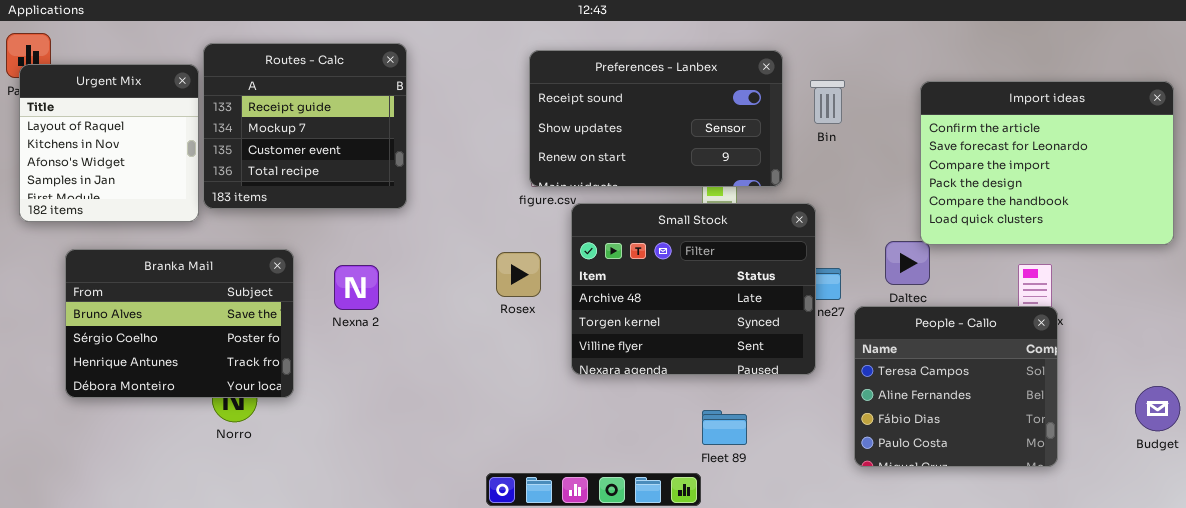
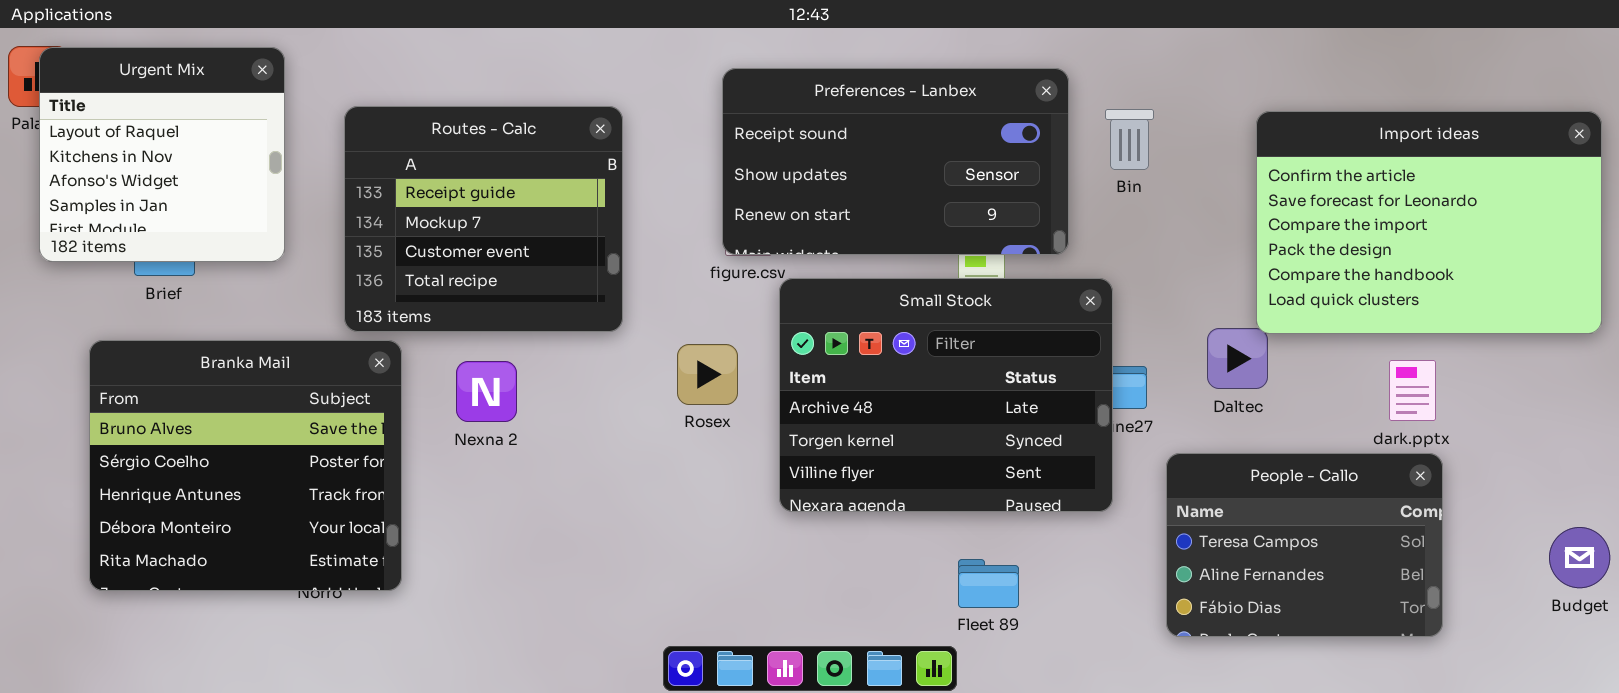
Routes - Calc: [203,43,407,209] -> [344,106,623,332], moved
Urgent Mix: [19,64,199,222] -> [39,47,285,262], moved
Branka Mail: [65,249,294,398] -> [89,340,402,591], resized
People - Callo: [854,306,1058,467] -> [1166,453,1443,637], resized

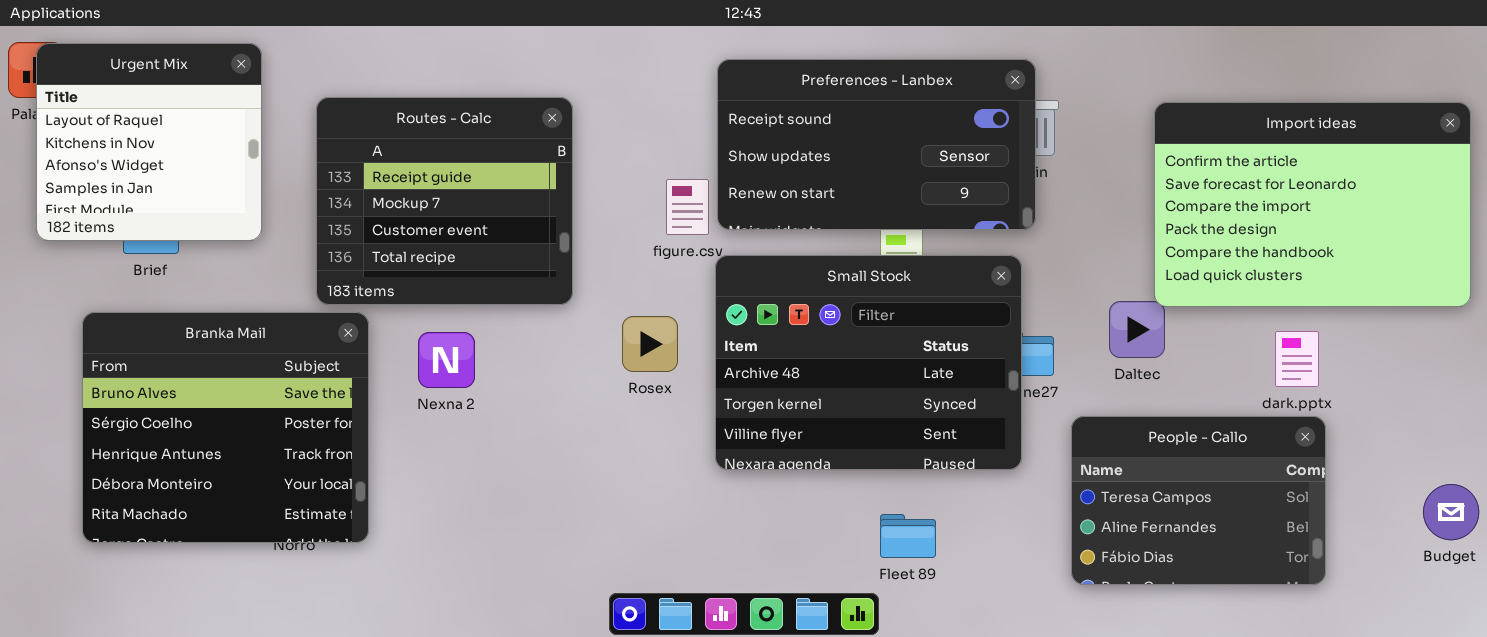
Preferences - Lanbex: [722,68,1069,255] -> [717,59,1036,230], moved

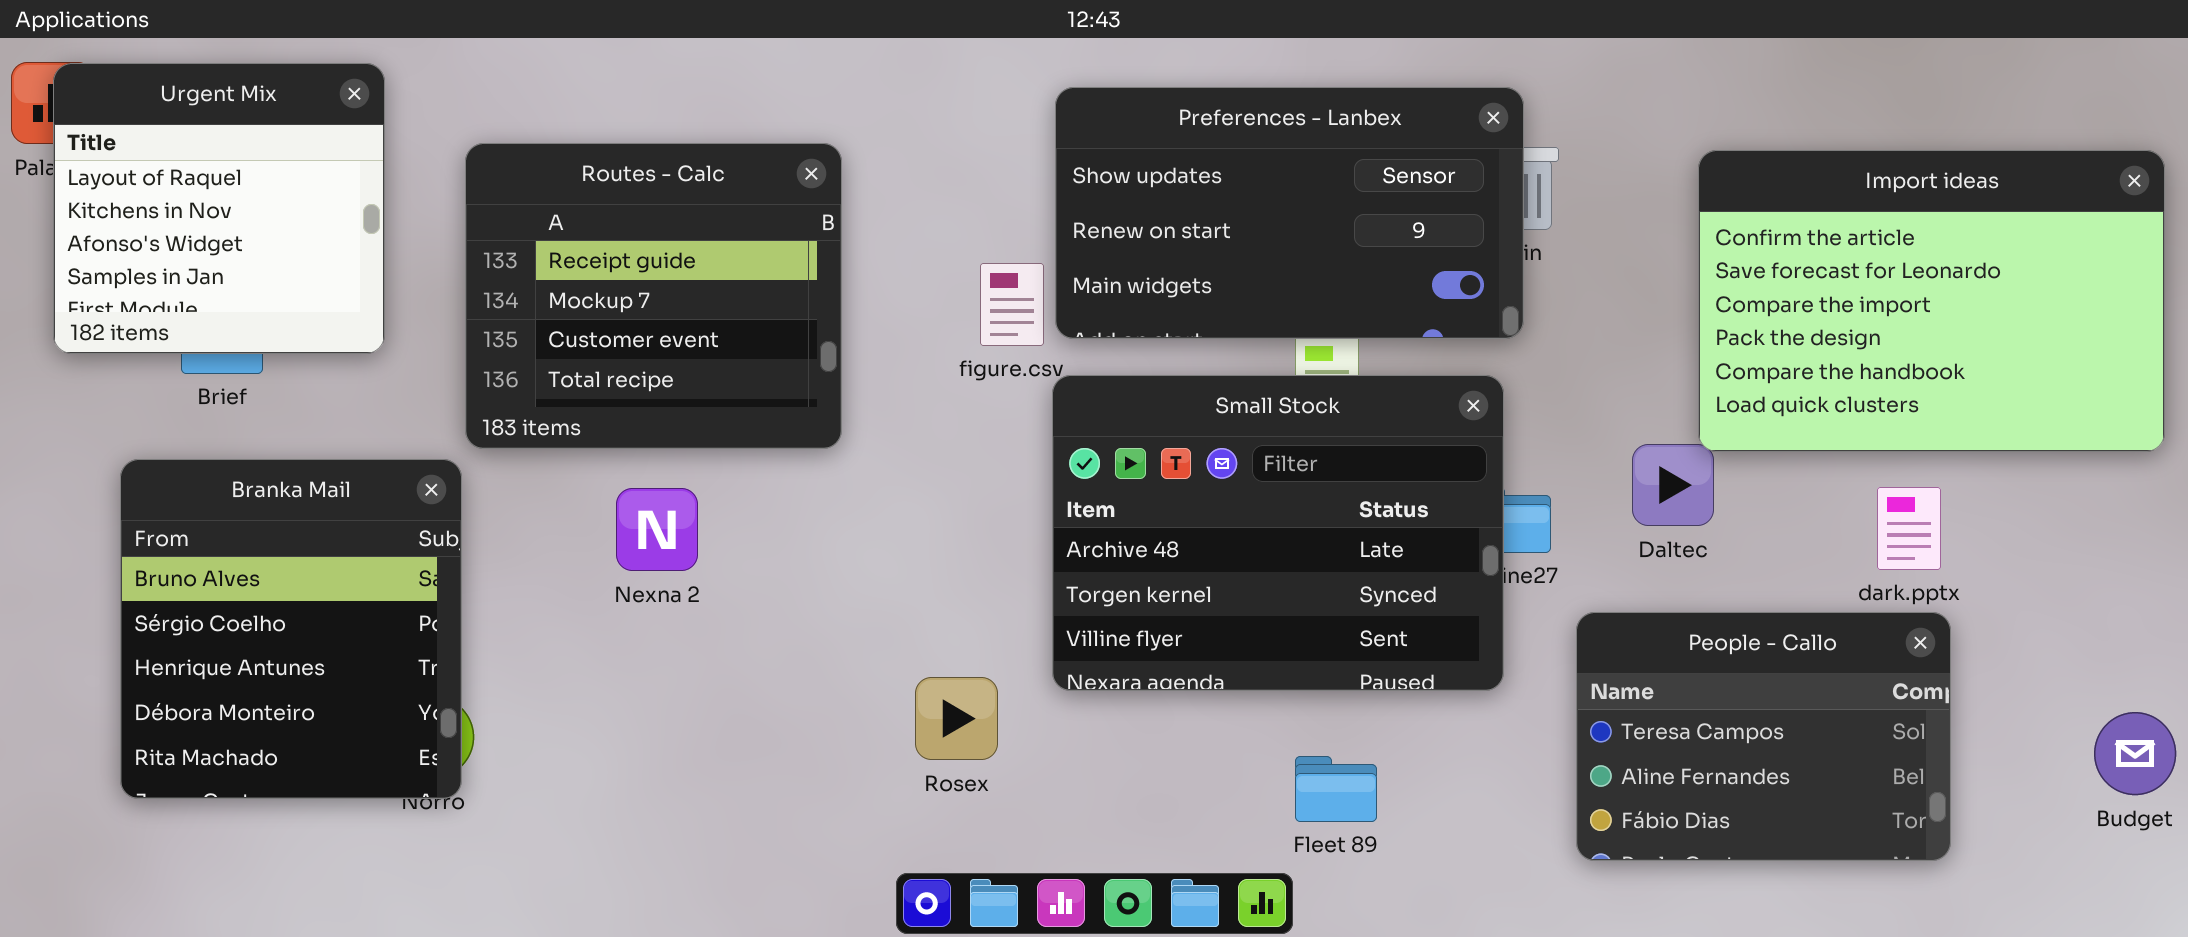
Preferences - Lanbex: [717,59,1036,230] -> [1055,87,1524,339], scrolled down 1 row
Branka Mail: [82,312,369,543] -> [120,459,462,799], resized
Rosex: [622,316,678,372] -> [915,677,998,760], moved

